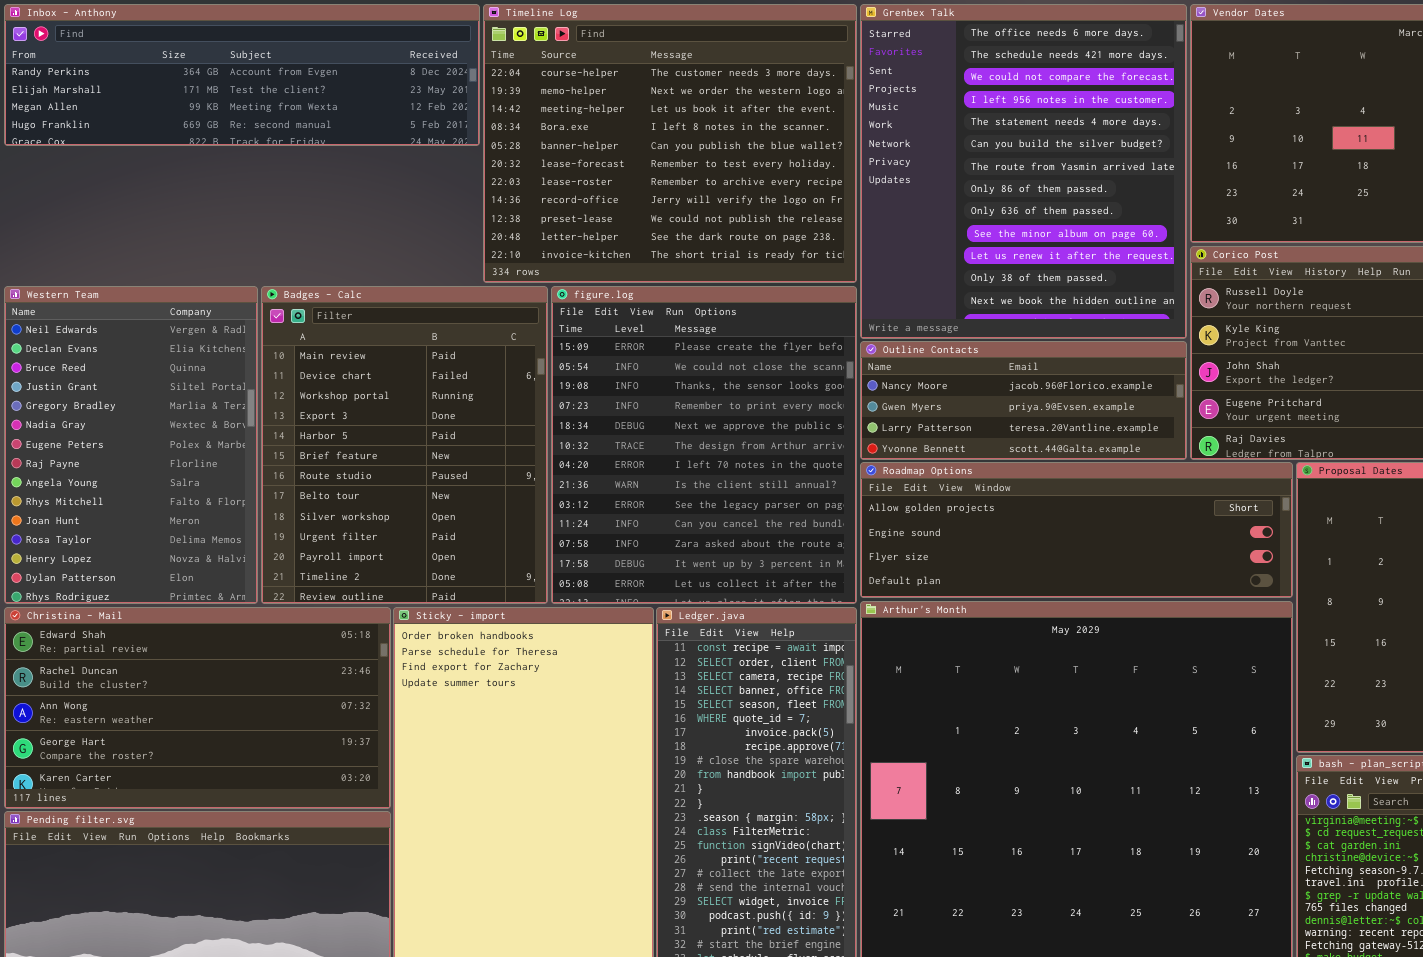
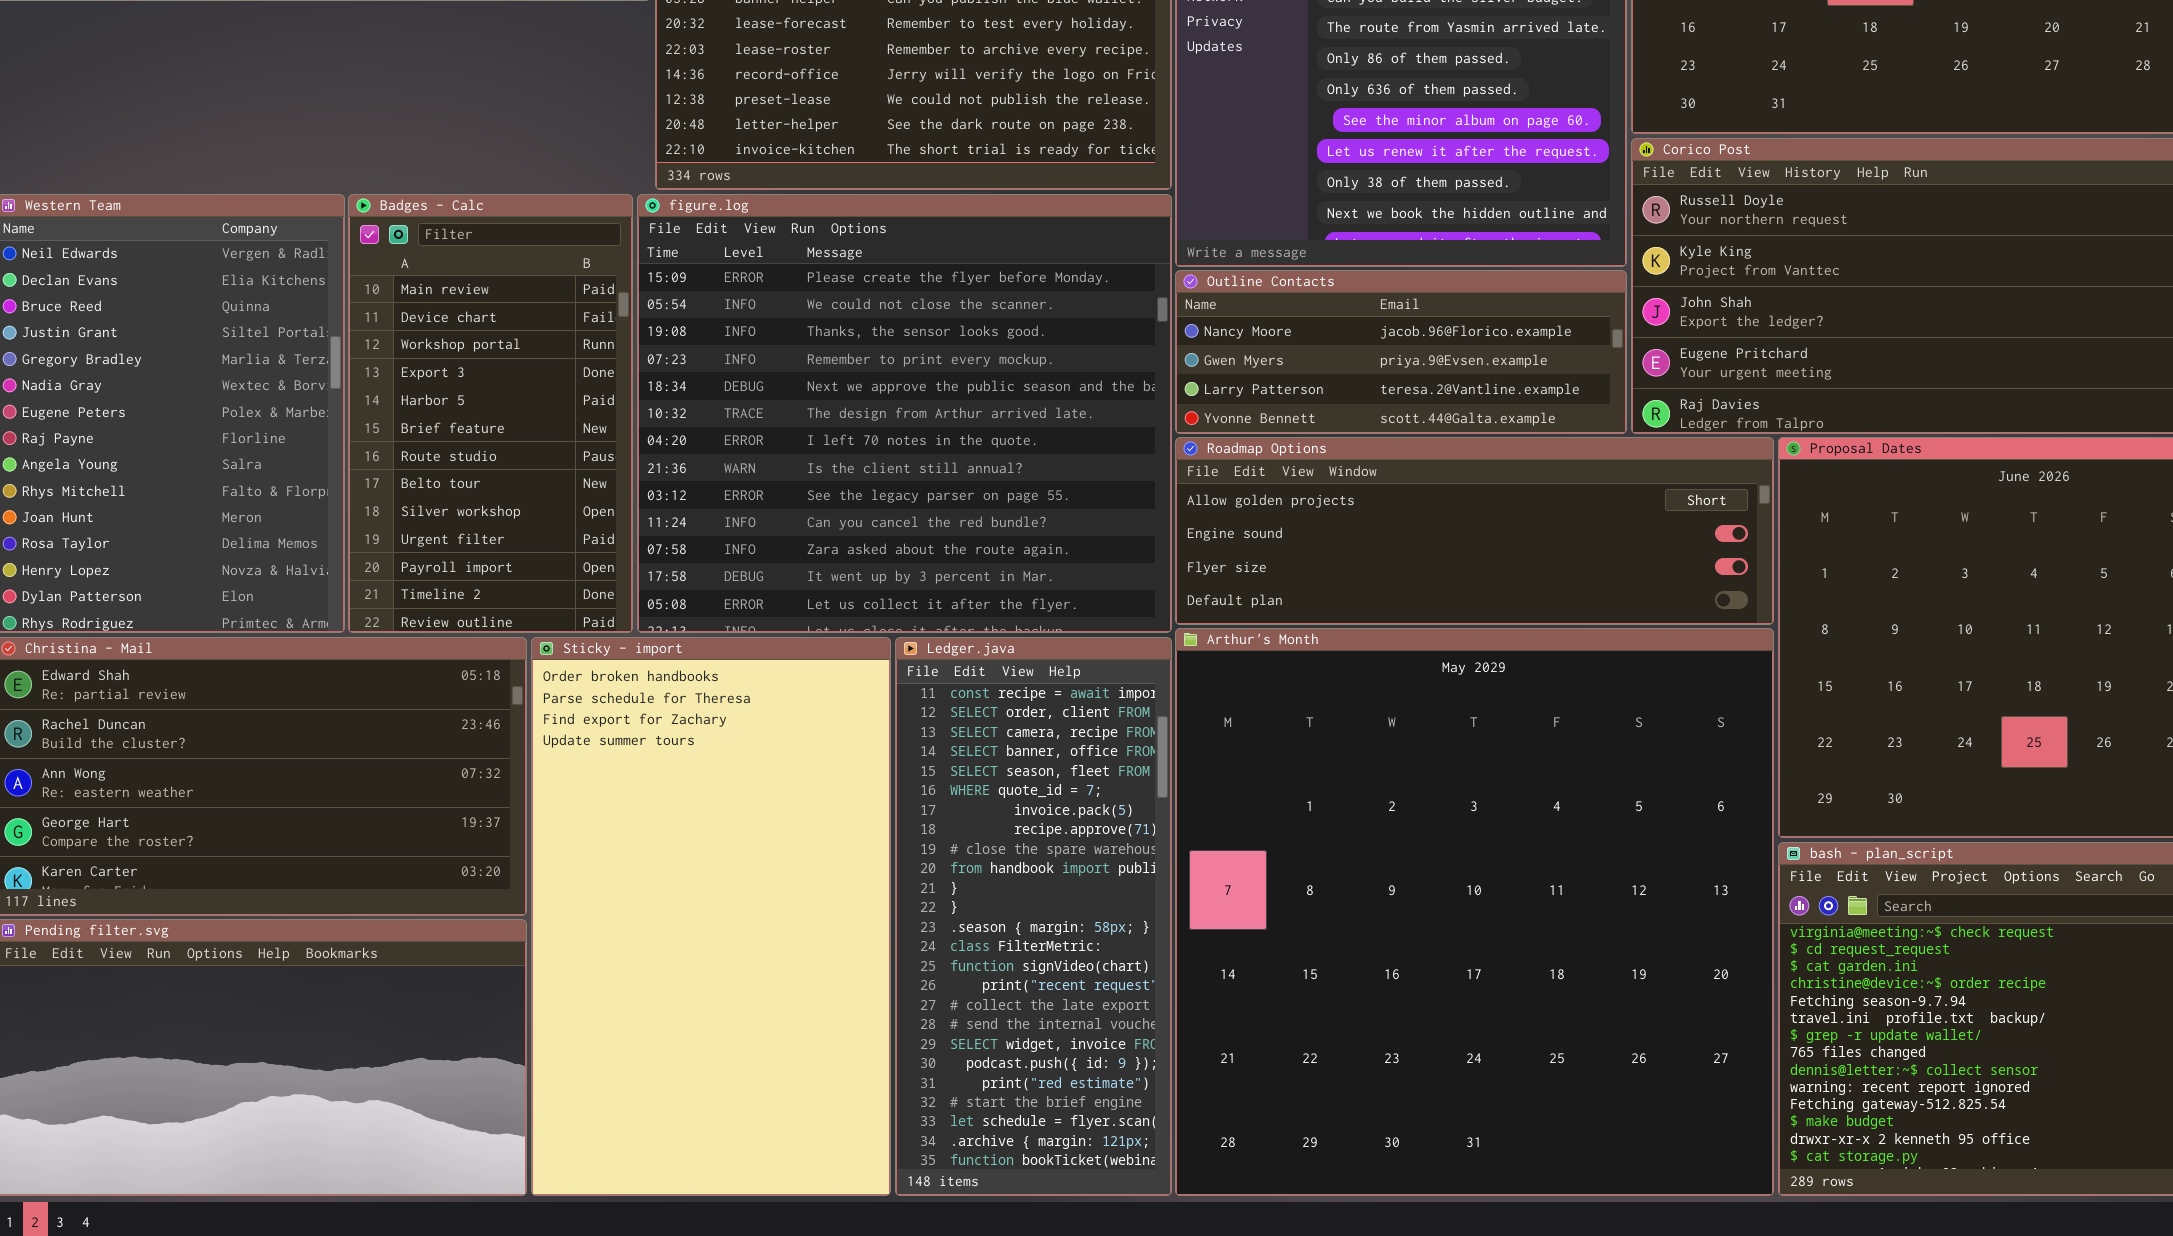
Badges - Calc: [261,286,548,604] -> [348,194,633,633], resized
figure.log: [551,286,857,604] -> [637,194,1172,633], resized

